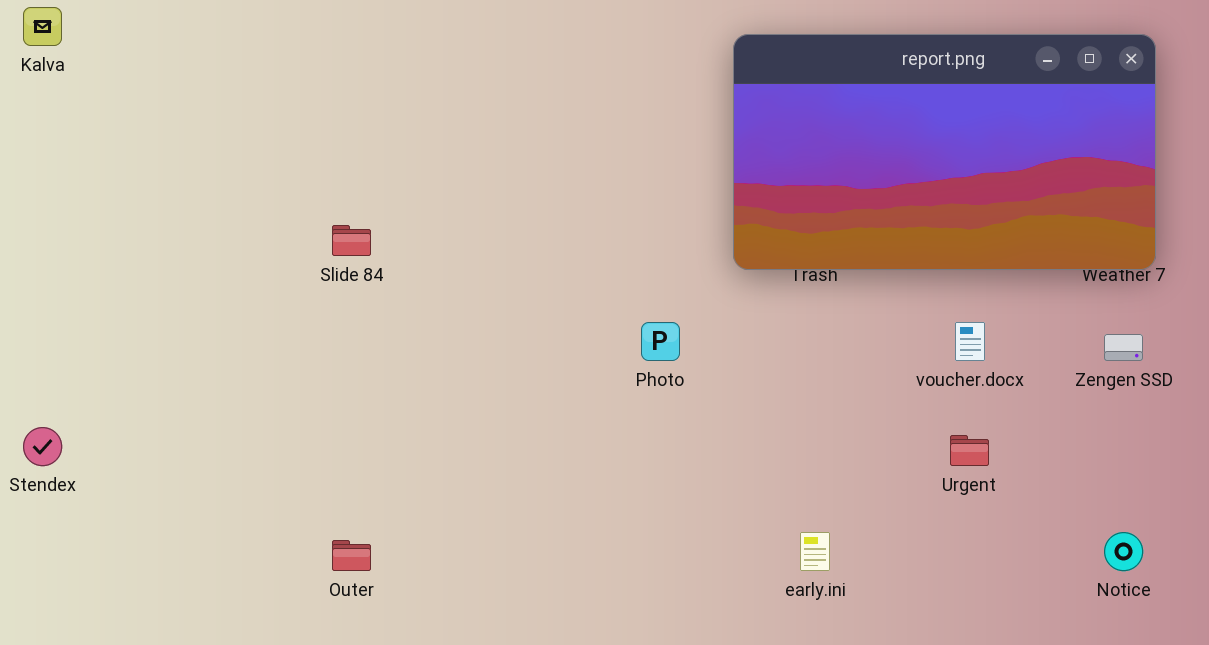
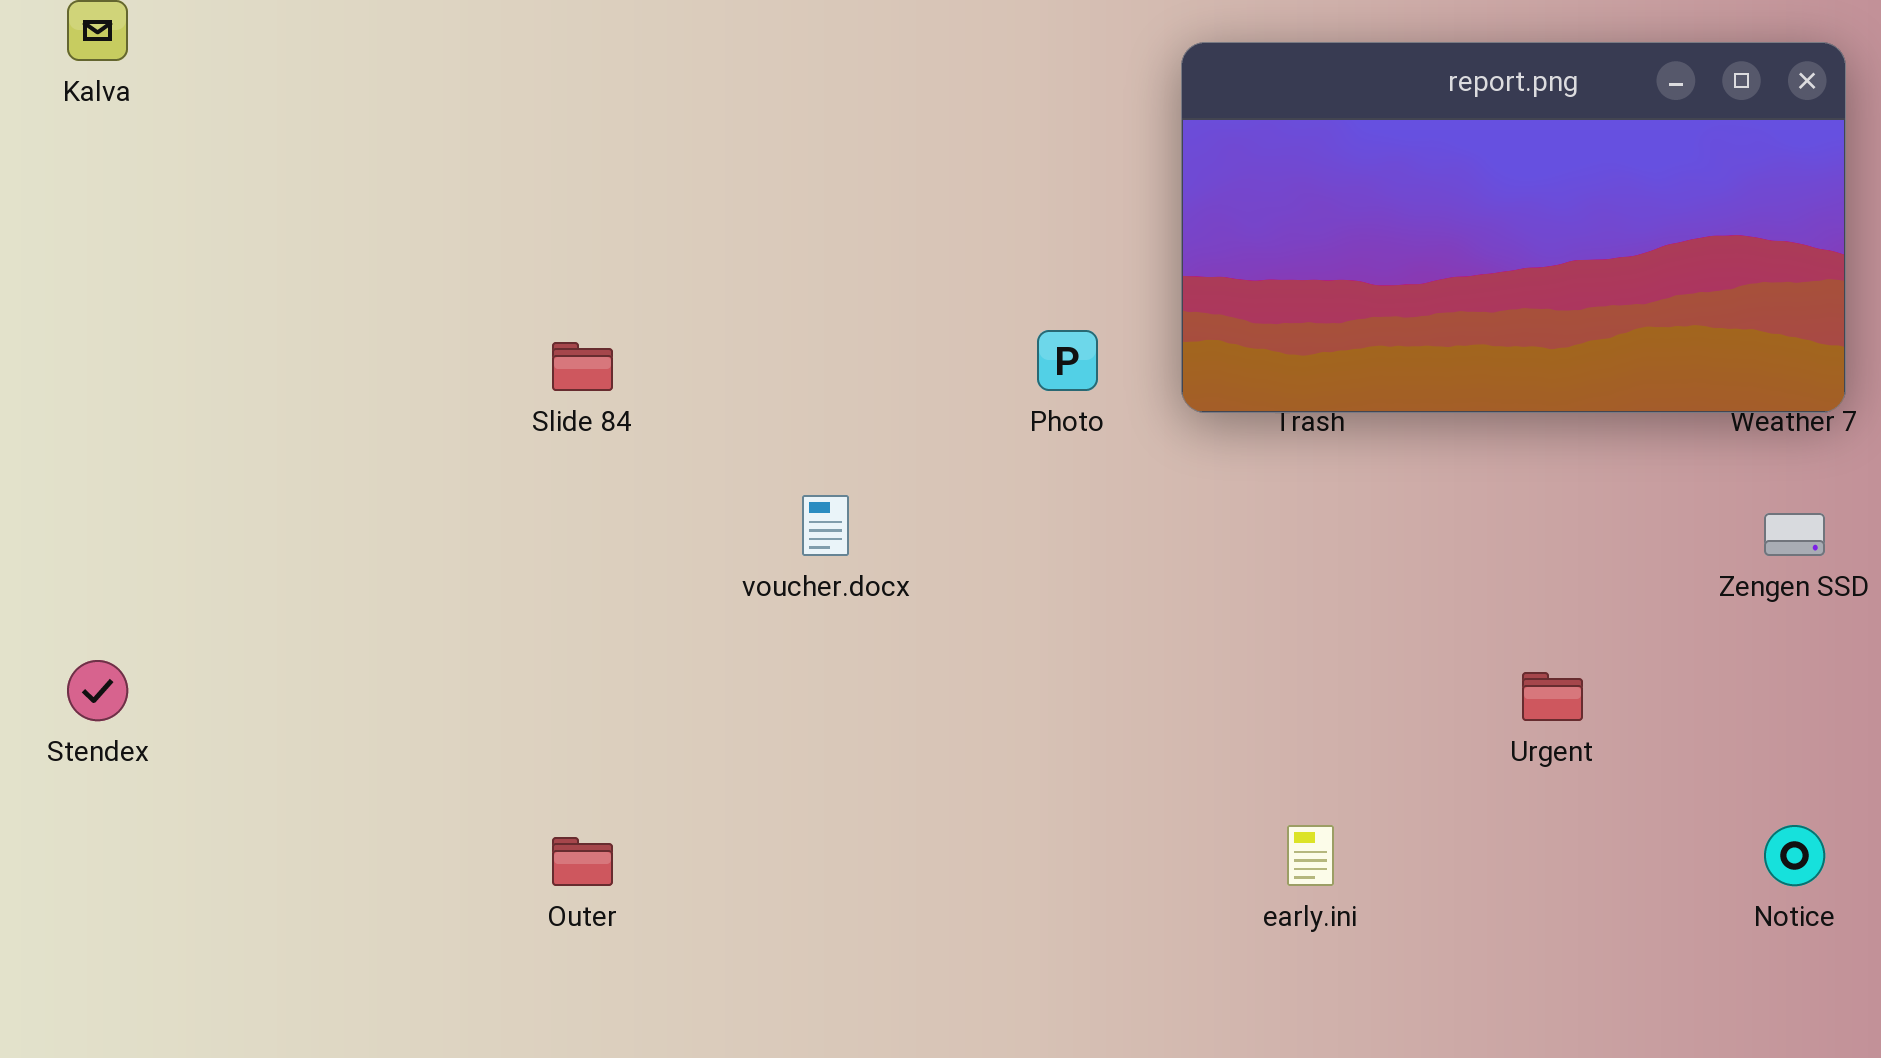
Photo: [641,322,680,361] -> [1037,330,1098,391], moved
voucher.docx: [955,322,985,361] -> [802,495,849,556], moved

